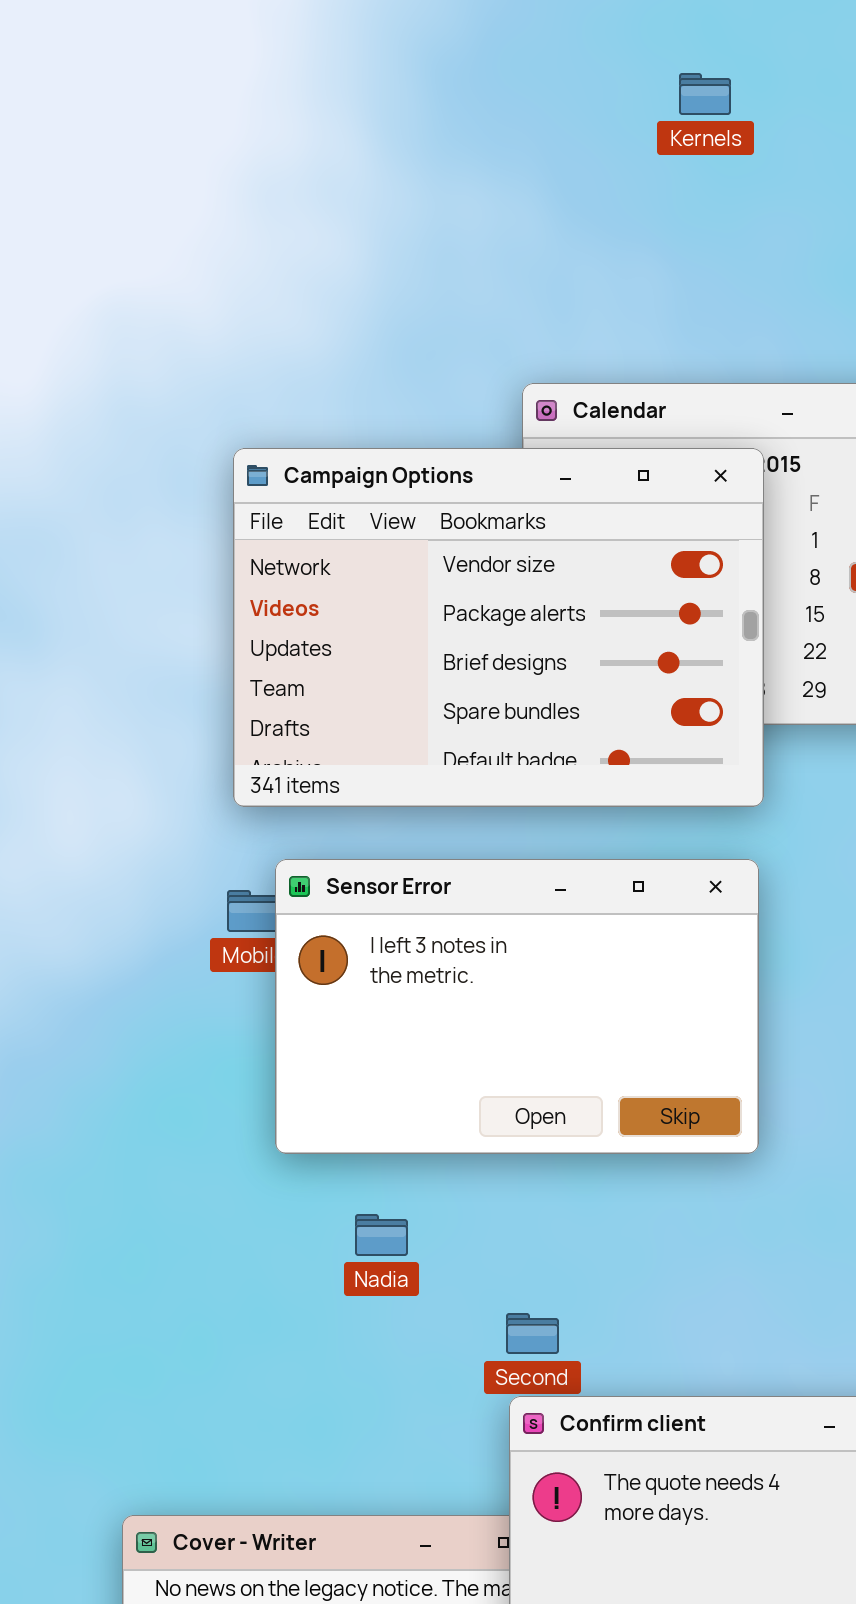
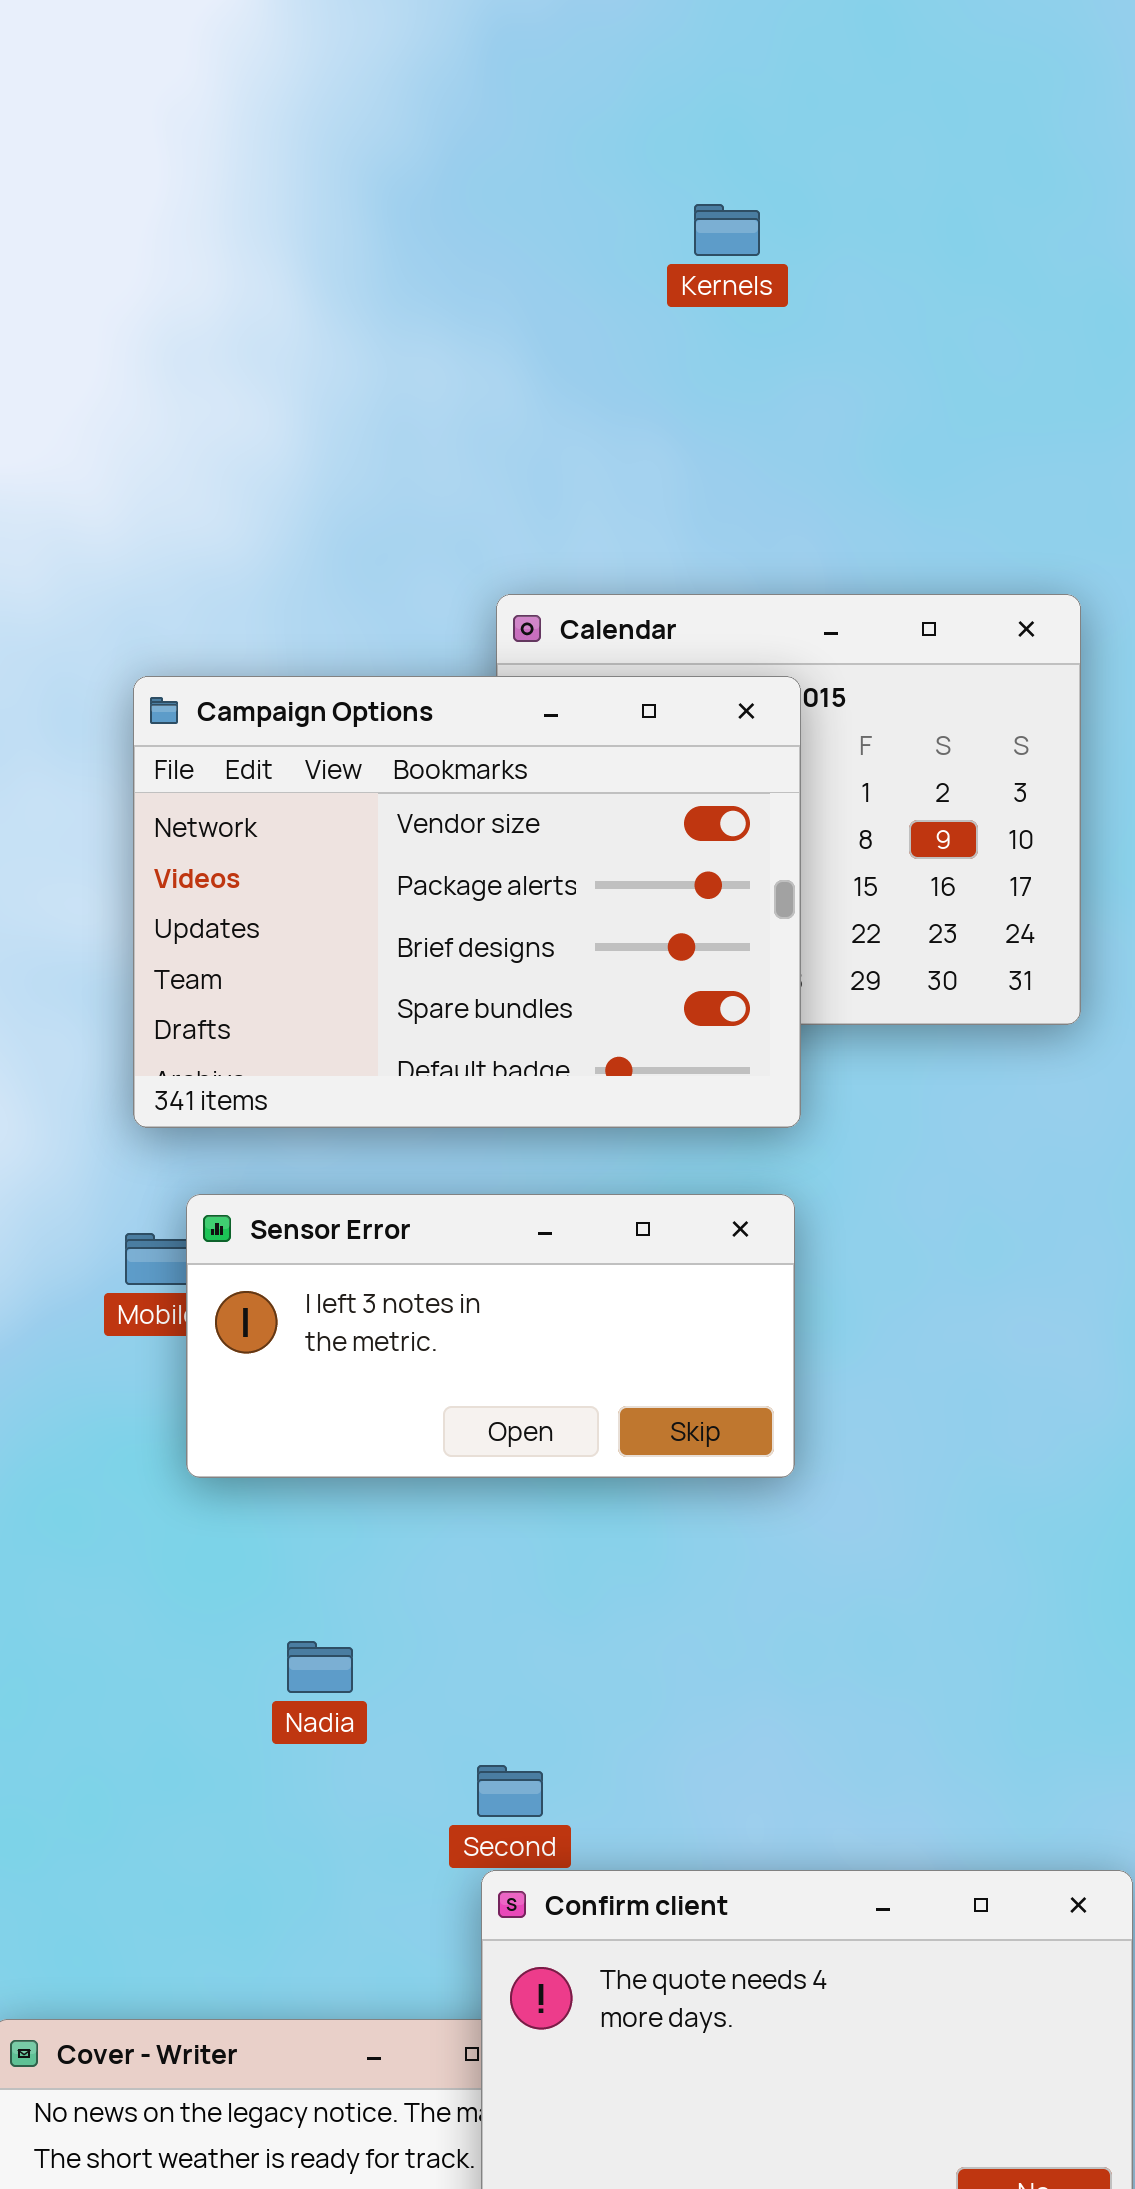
Sensor Error: [275,859,759,1154] -> [186,1194,795,1478], resized

